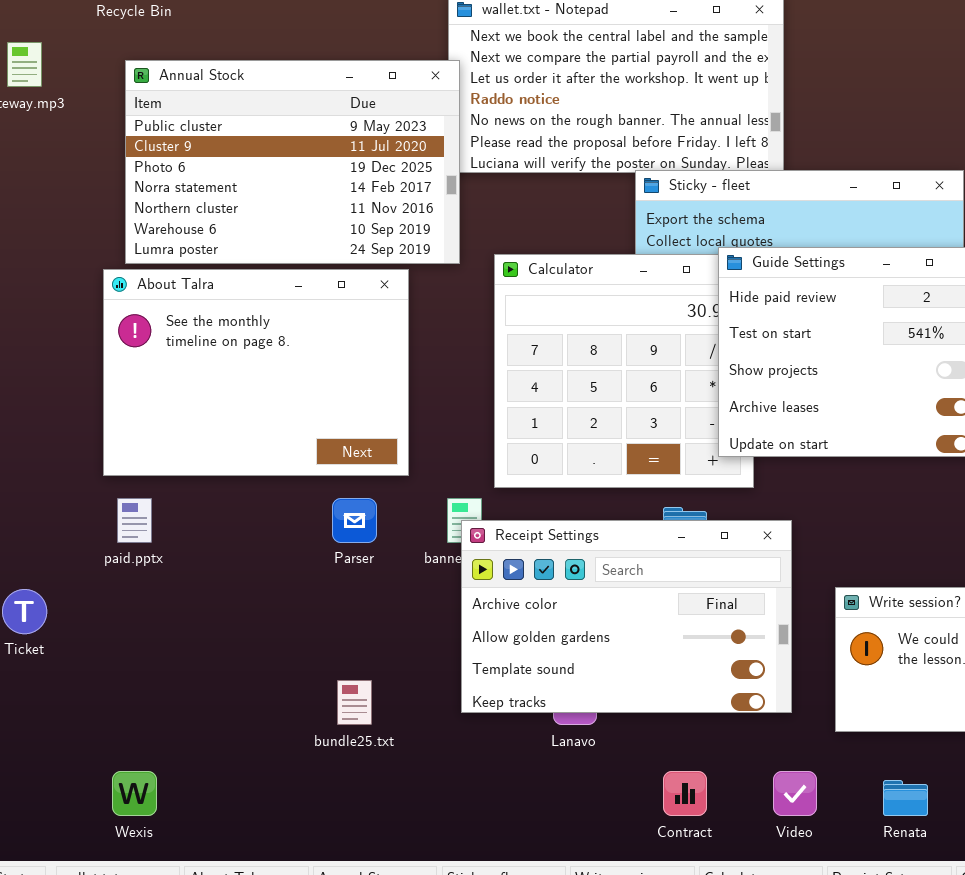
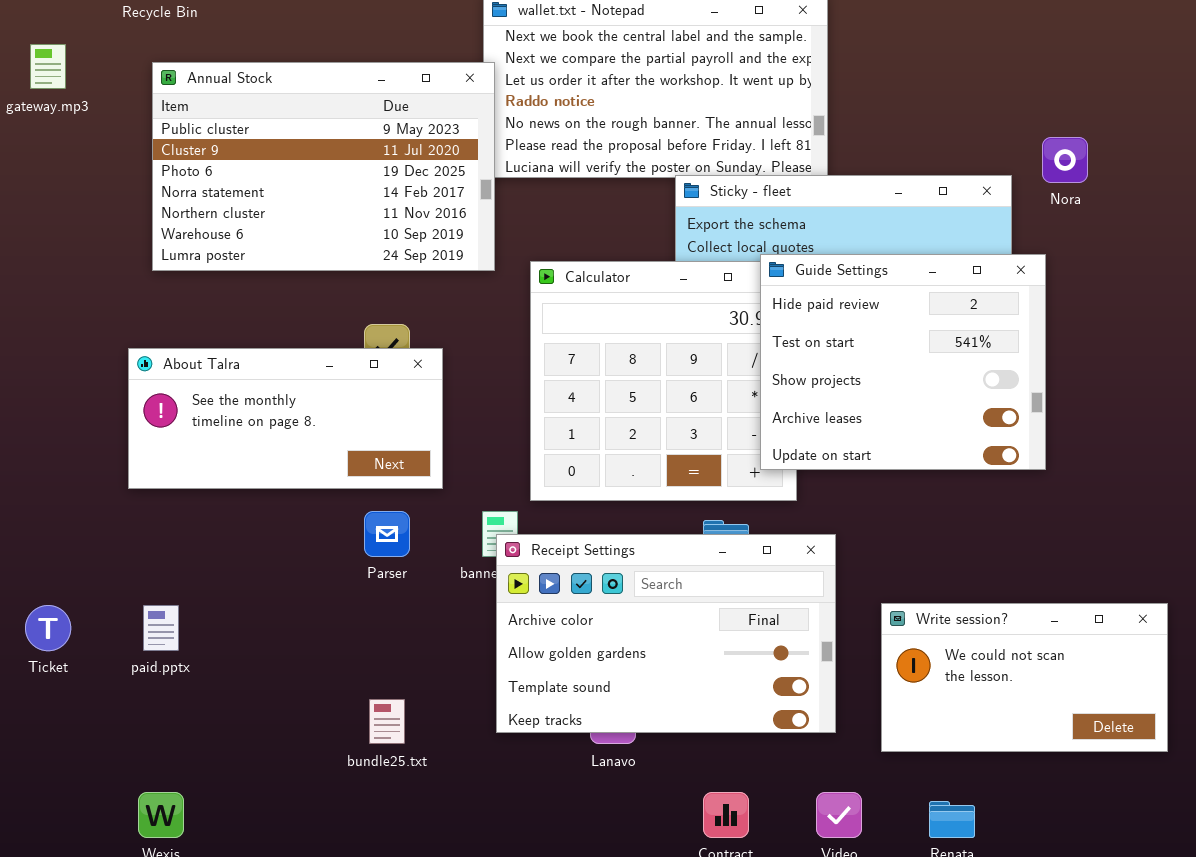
About Talra: [103,269,409,476] -> [128,348,443,489], resized
paid.pptx: [117,498,152,543] -> [143,605,179,651], moved

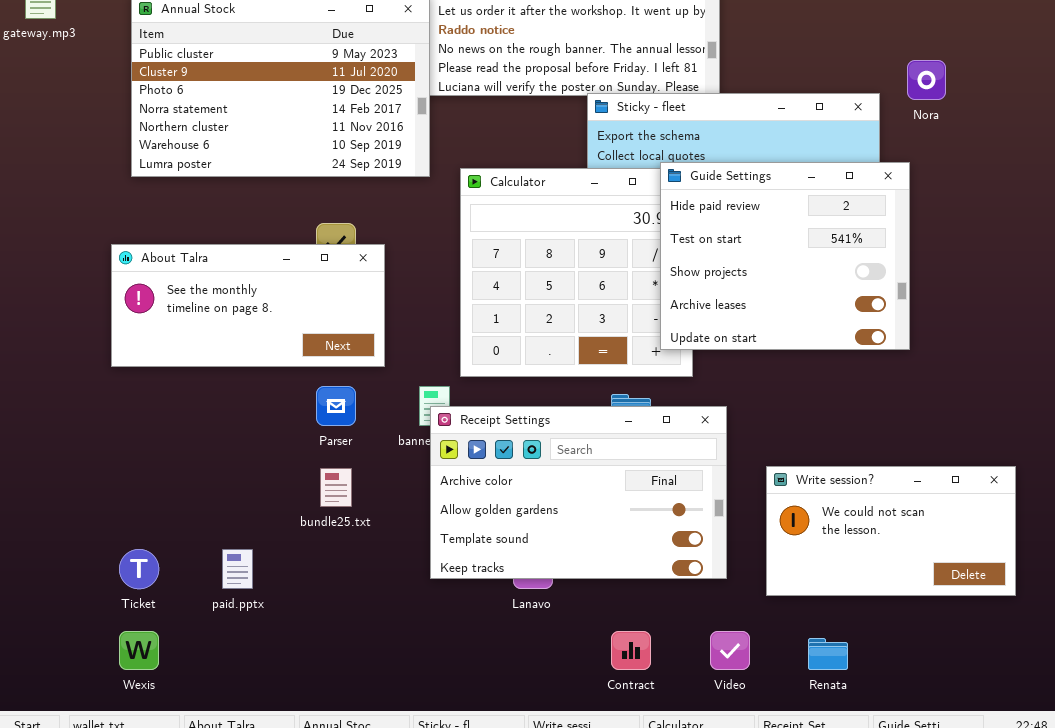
Ticket: [25,605,71,651] -> [119,549,159,589], moved
paid.pptx: [143,605,179,651] -> [222,549,253,589], moved
bundle25.txt: [369,699,405,744] -> [320,468,352,507], moved

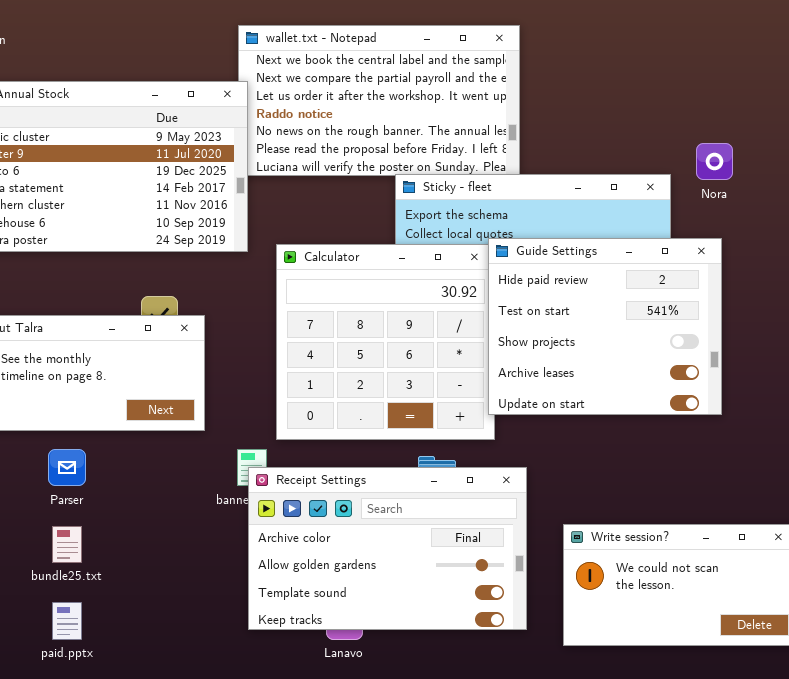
Guide Settings: [660,162,910,350] -> [488,238,722,415], moved
Parser: [316,386,356,426] -> [48,449,86,486], moved
bundle25.txt: [320,468,352,507] -> [52,526,82,563], moved

